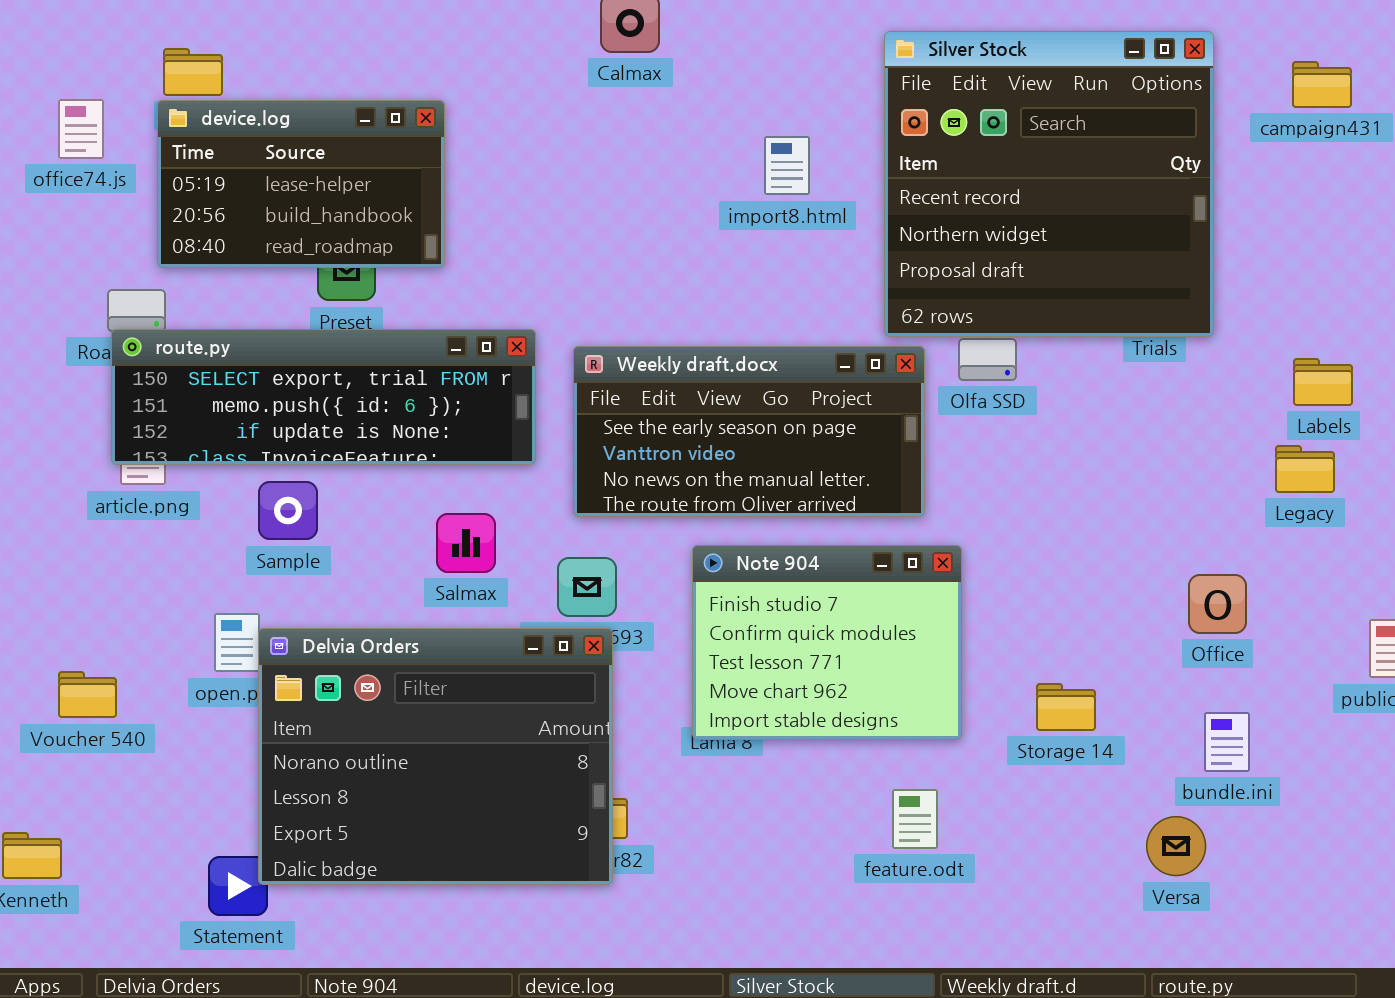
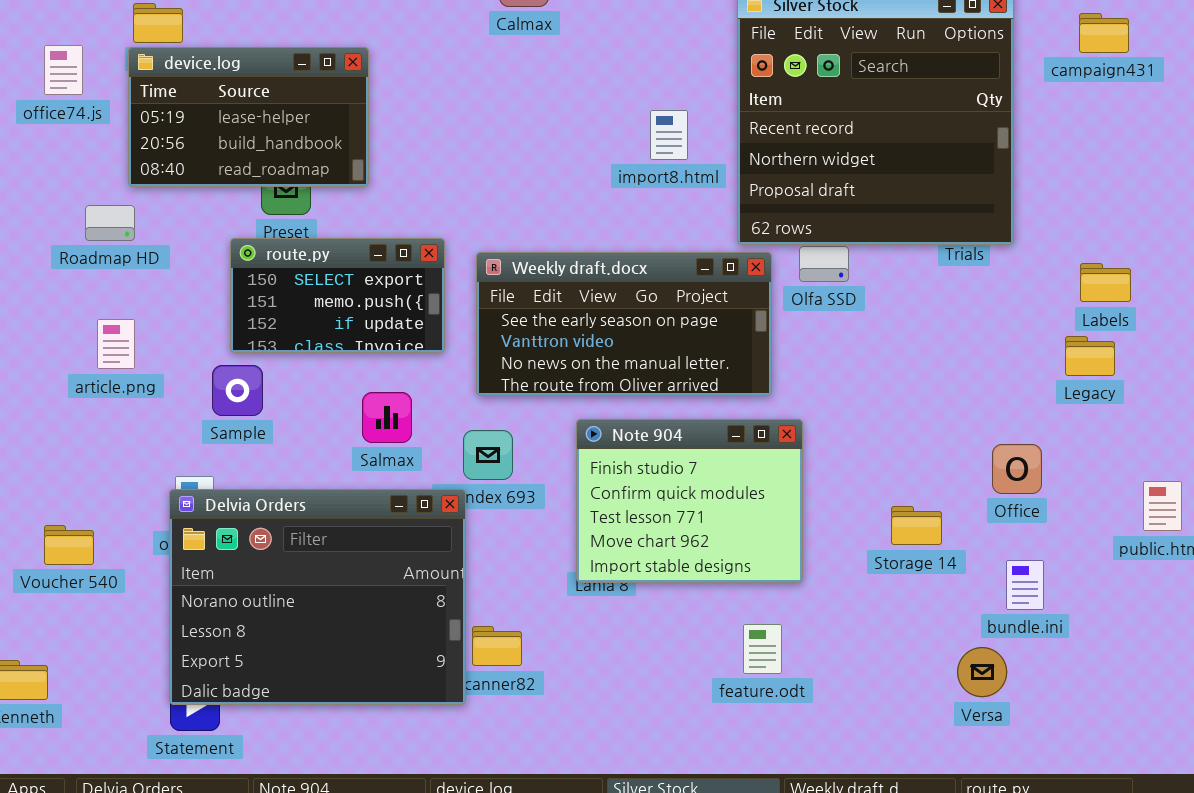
import8.html: [764,136,810,195] -> [650,110,688,160], moved
route.py: [111,329,536,465] -> [230,238,445,353], resized
Delvia Orders: [258,628,613,885] -> [169,489,466,705], moved
Storage 14: [1036,683,1096,731] -> [891,506,942,545], moved

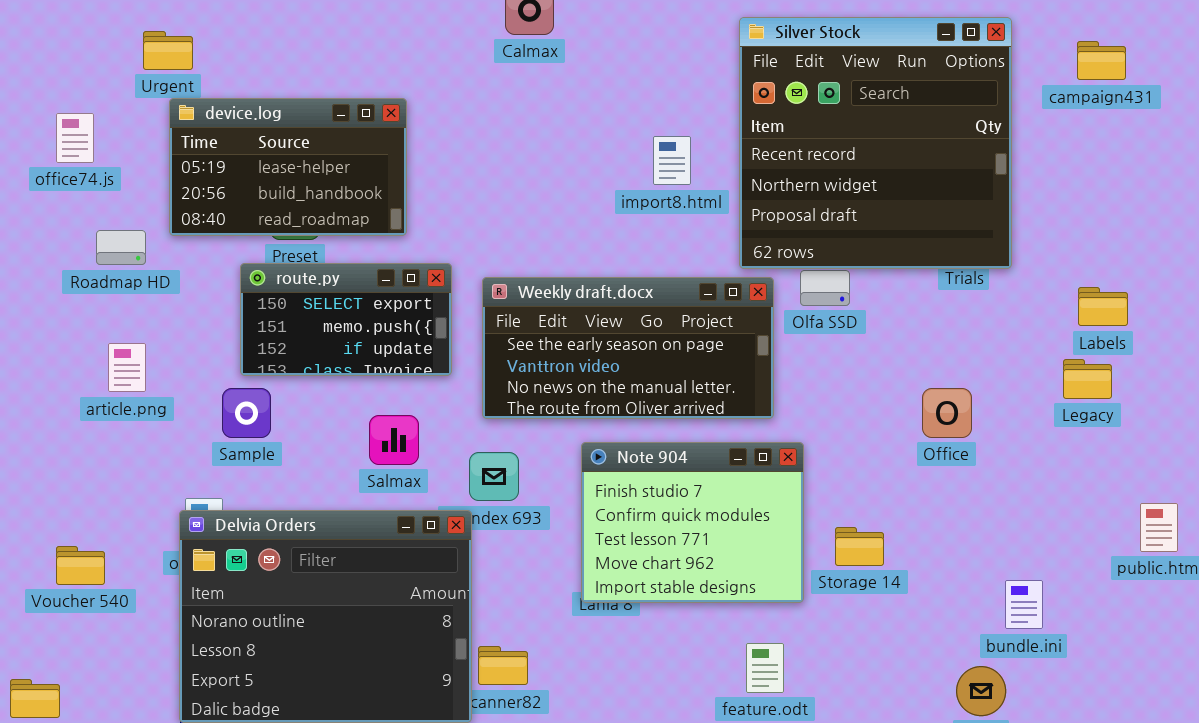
office74.js: [44,45,83,95] -> [56,113,94,163], moved
device.log: [128,47,369,187] -> [169,98,407,236], moved
Office: [992,444,1042,494] -> [922,388,972,438], moved
Storage 14: [891,506,942,545] -> [835,527,884,566], moved

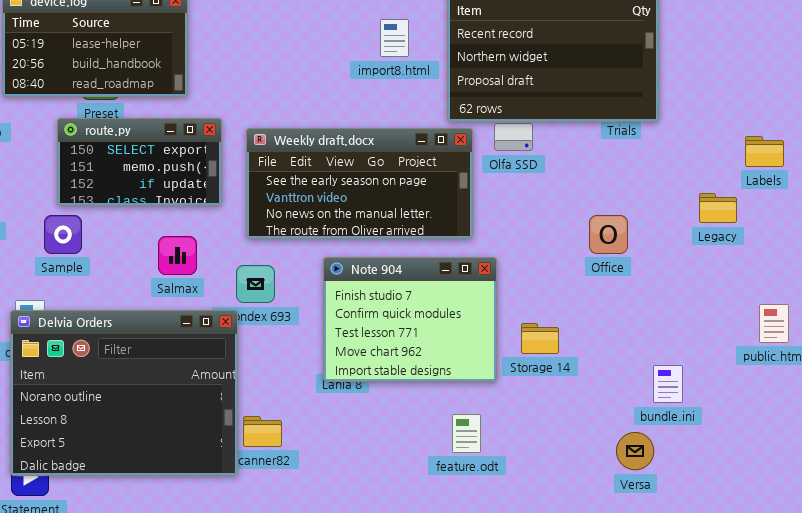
Labels: [1078,287,1128,326] -> [745,136,784,167], moved

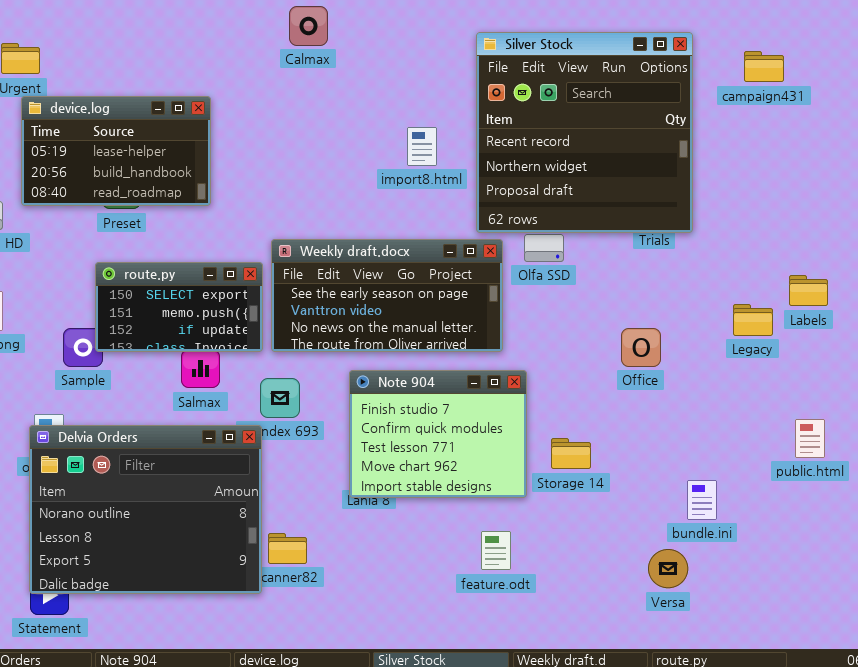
route.py: [57,118,222,206] -> [95,262,263,352], moved
Labels: [745,136,784,167] -> [789,275,828,306], moved

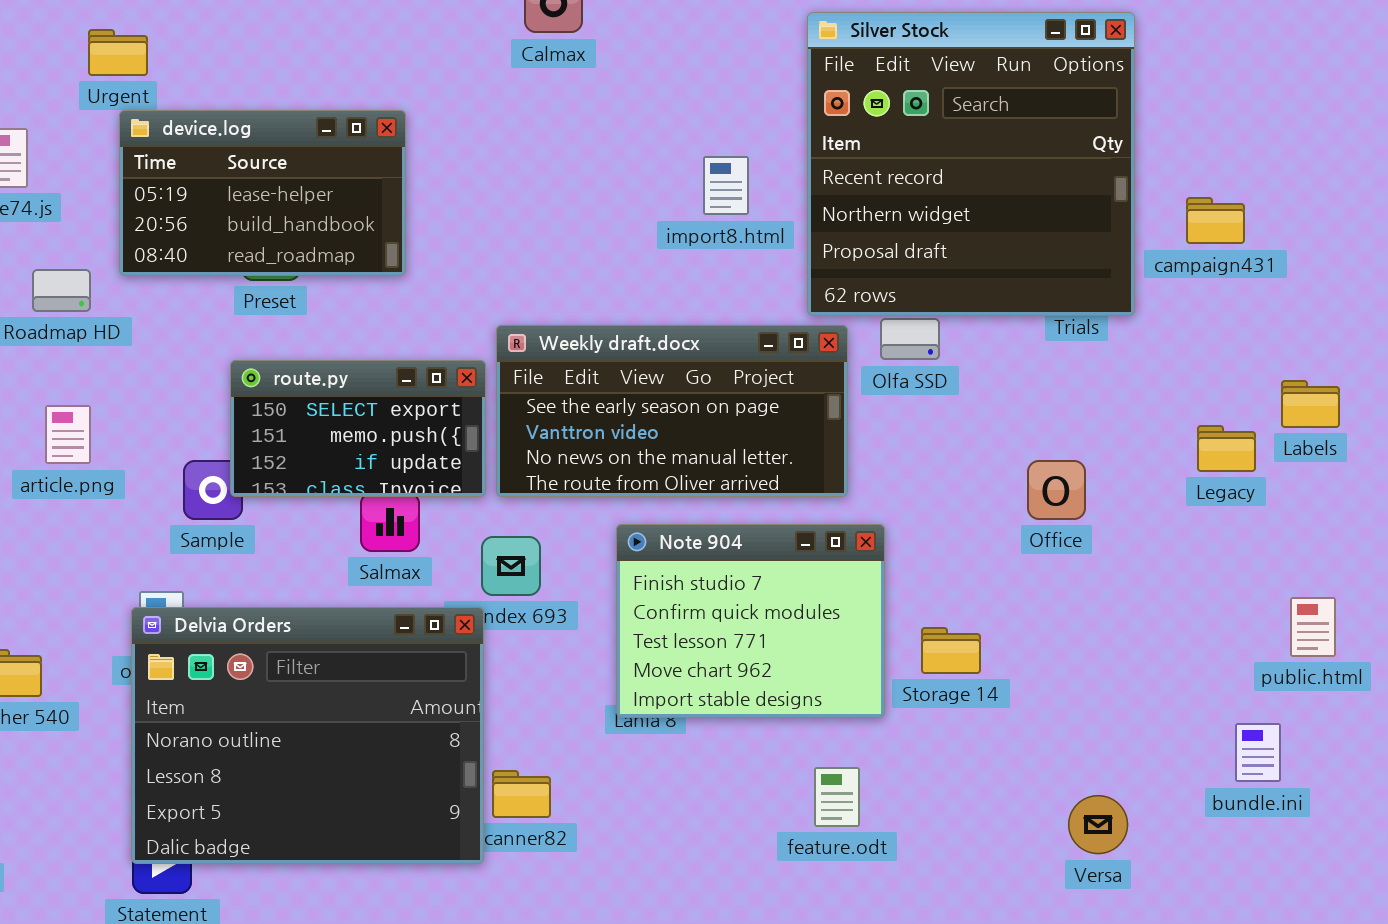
campaign431: [744,51,784,82] -> [1186,197,1245,244], moved
bundle.ini: [687,480,717,520] -> [1235,723,1281,782], moved

